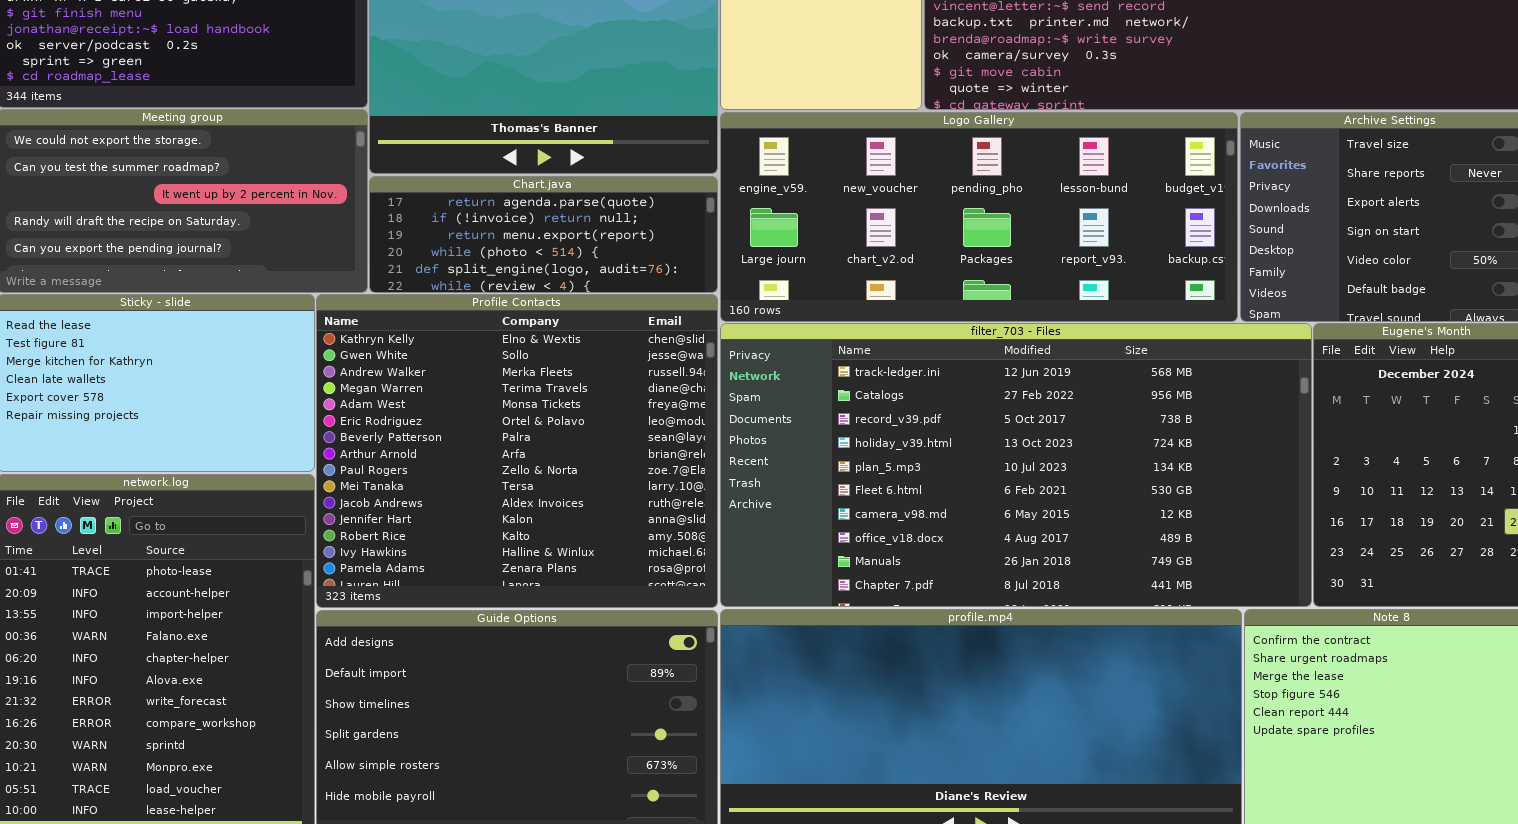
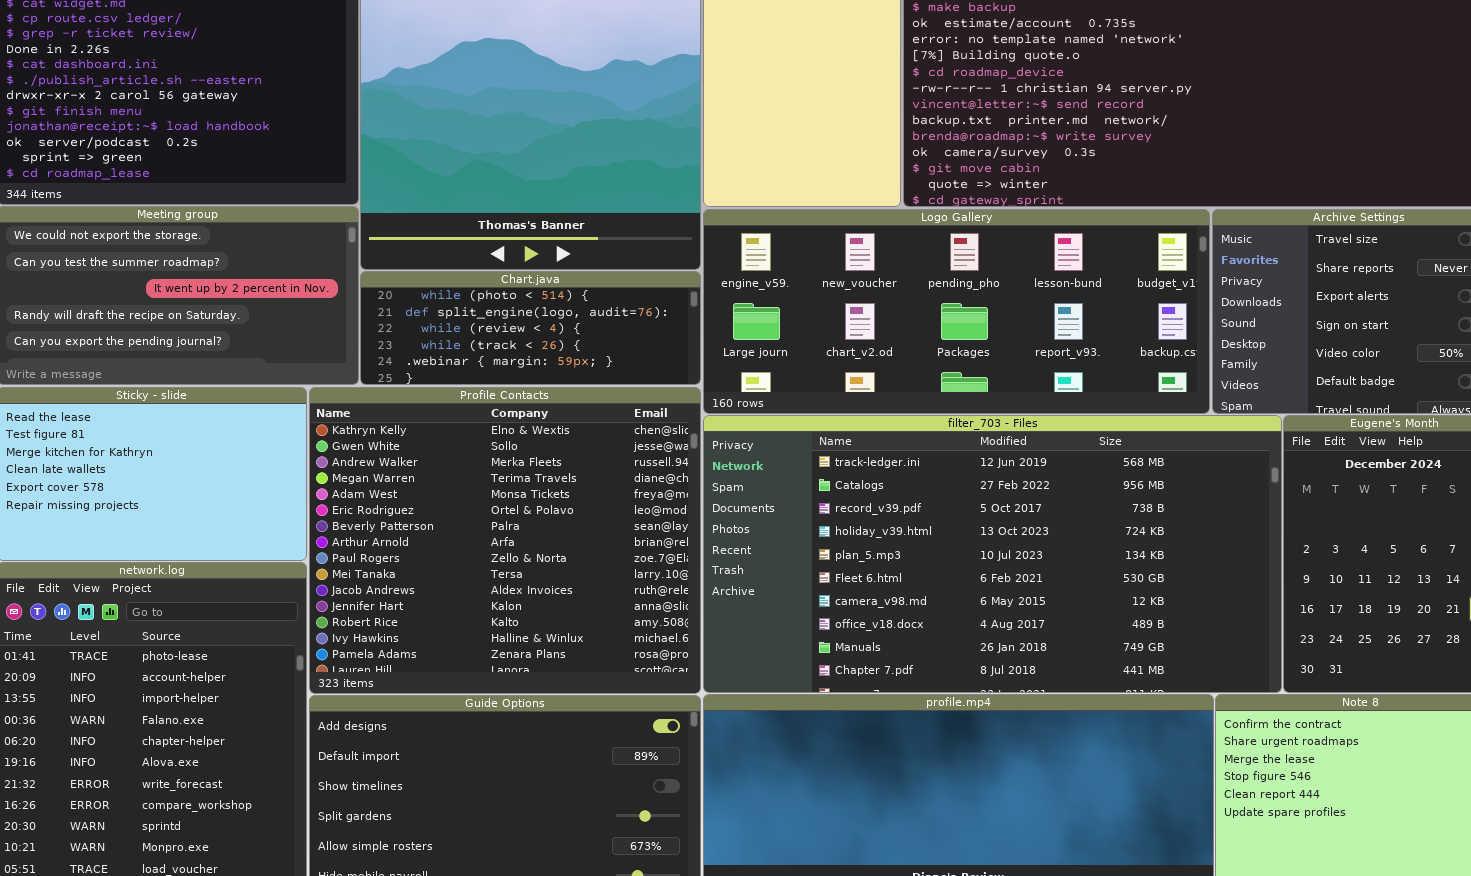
Chart.java: [369,176,718,293] -> [360,271,701,385], scrolled down 3 rows

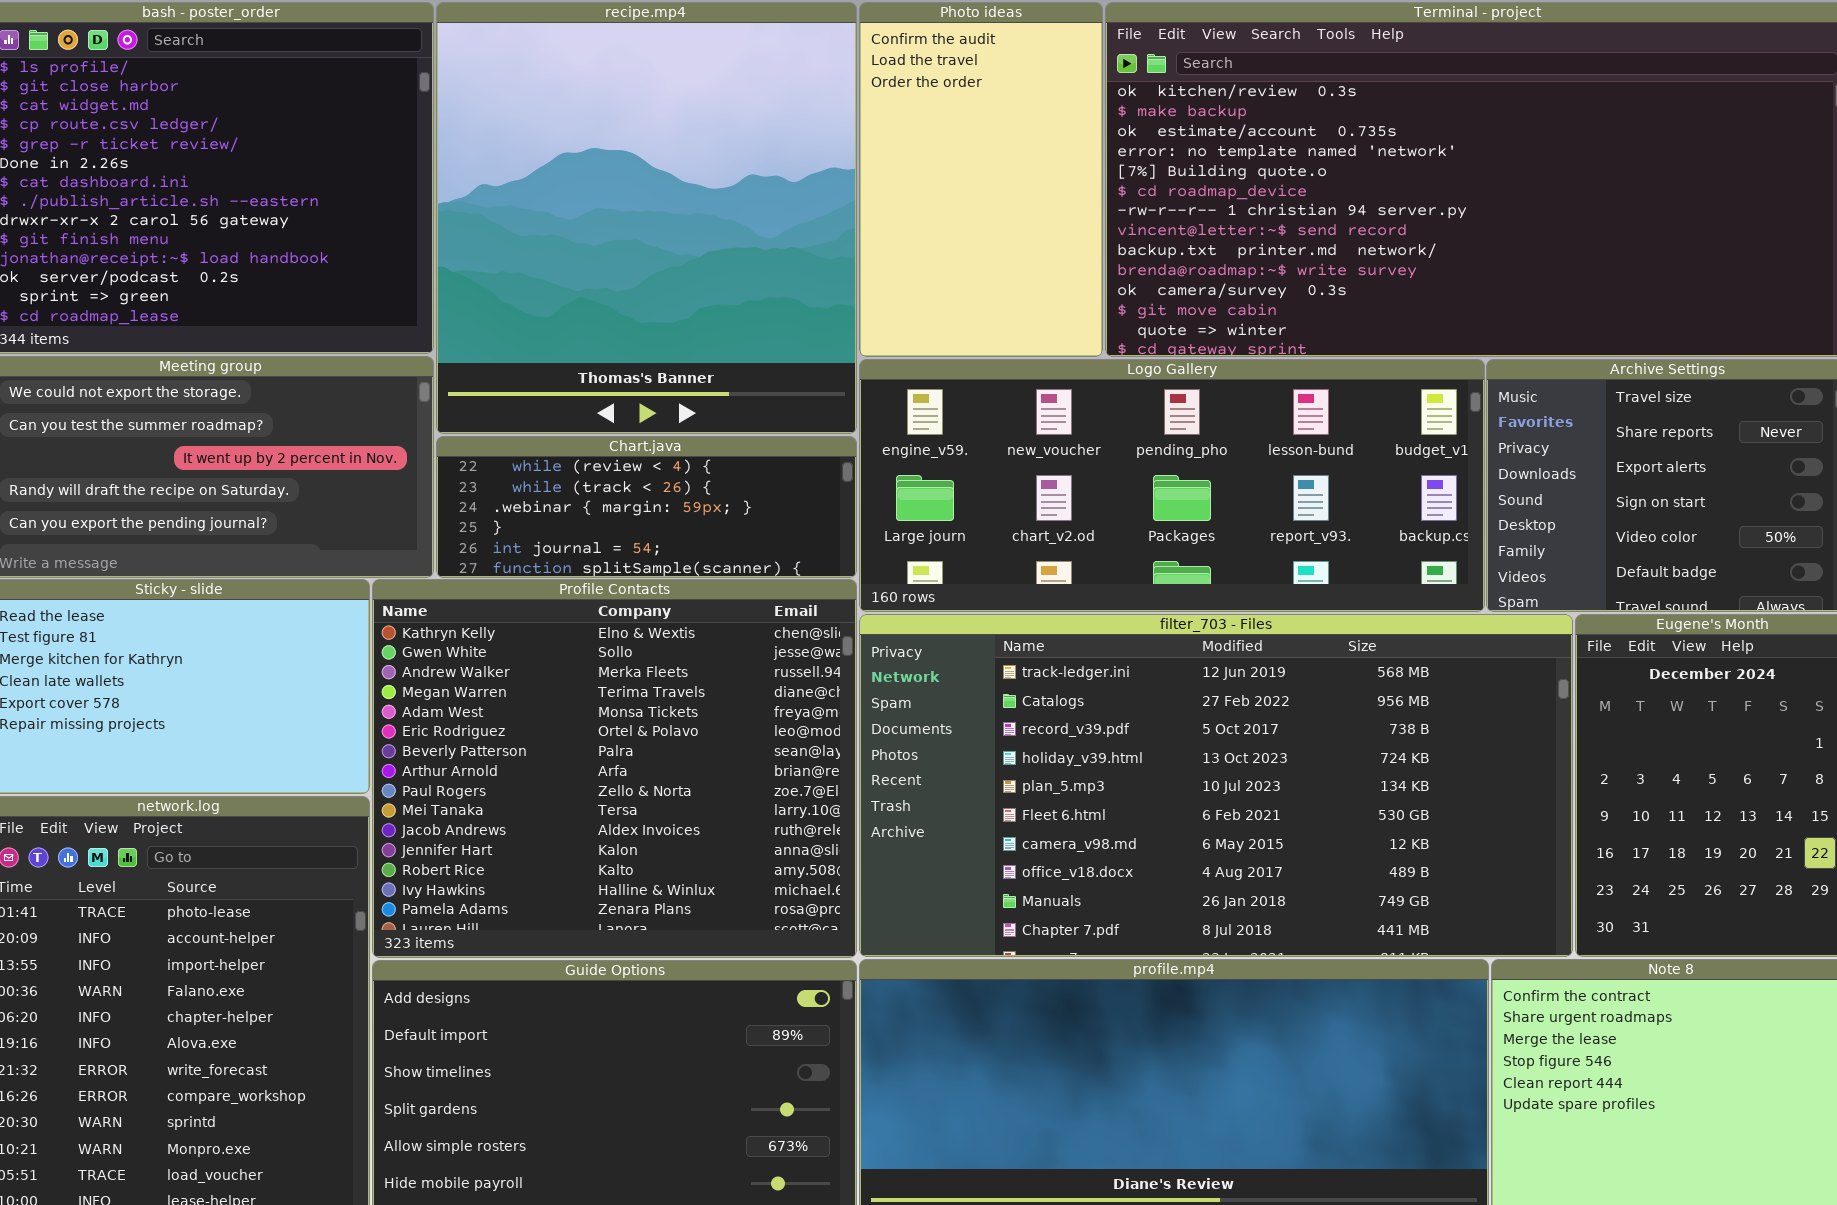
Chart.java: [360,271,701,385] -> [436,436,857,578], scrolled down 2 rows

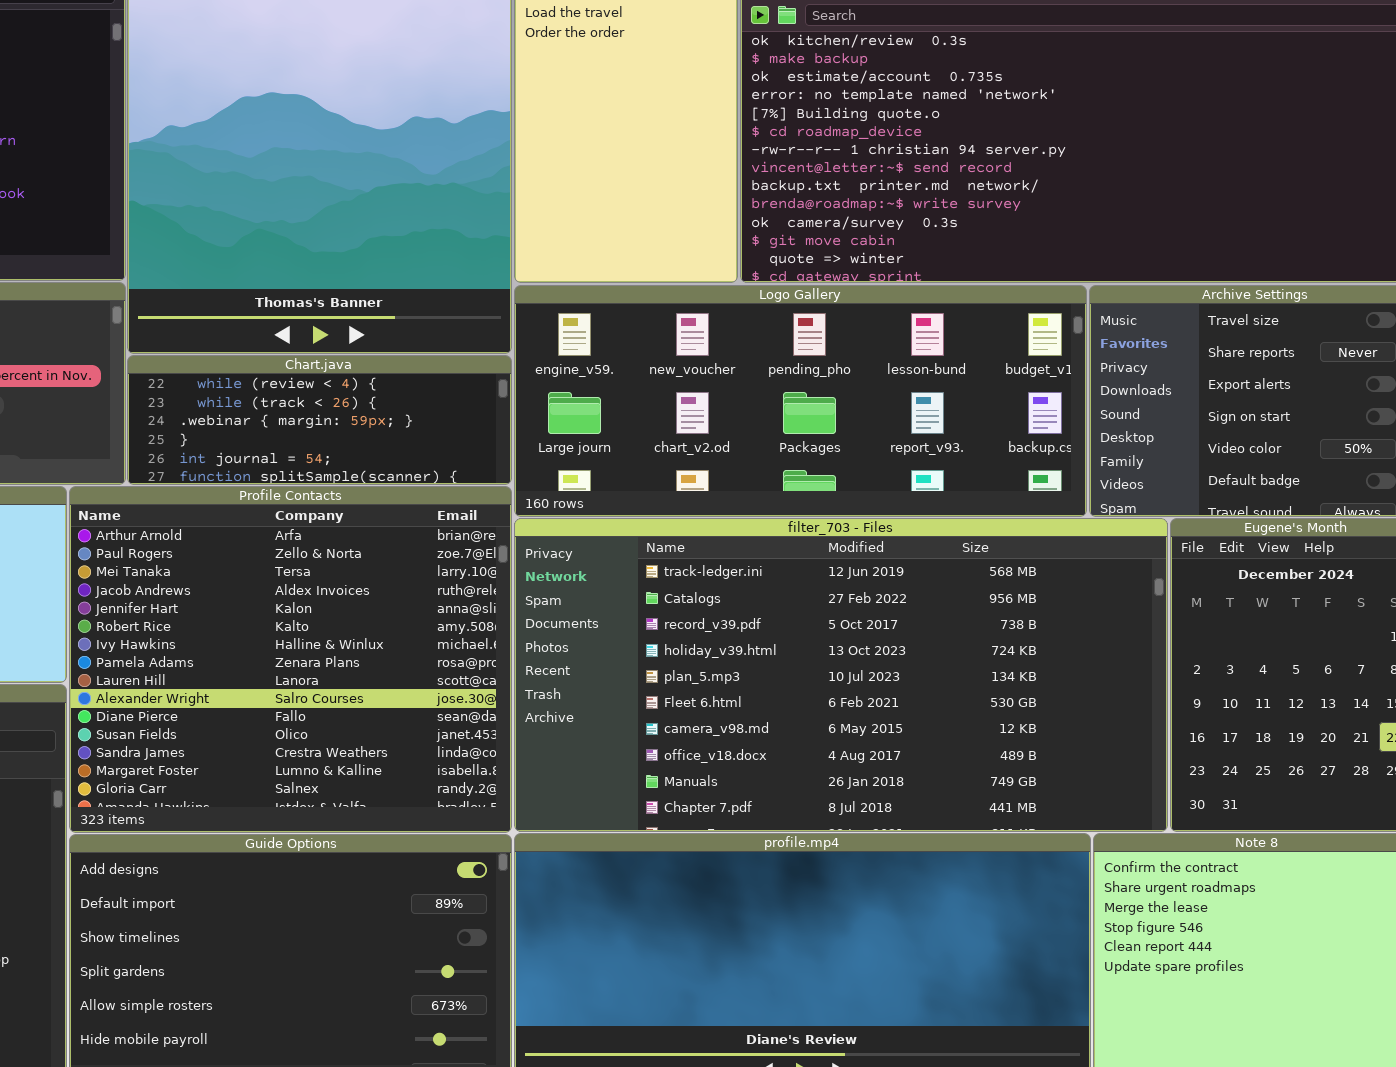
Profile Contacts: [372,579,857,958] -> [69,486,512,833], scrolled down 7 rows

